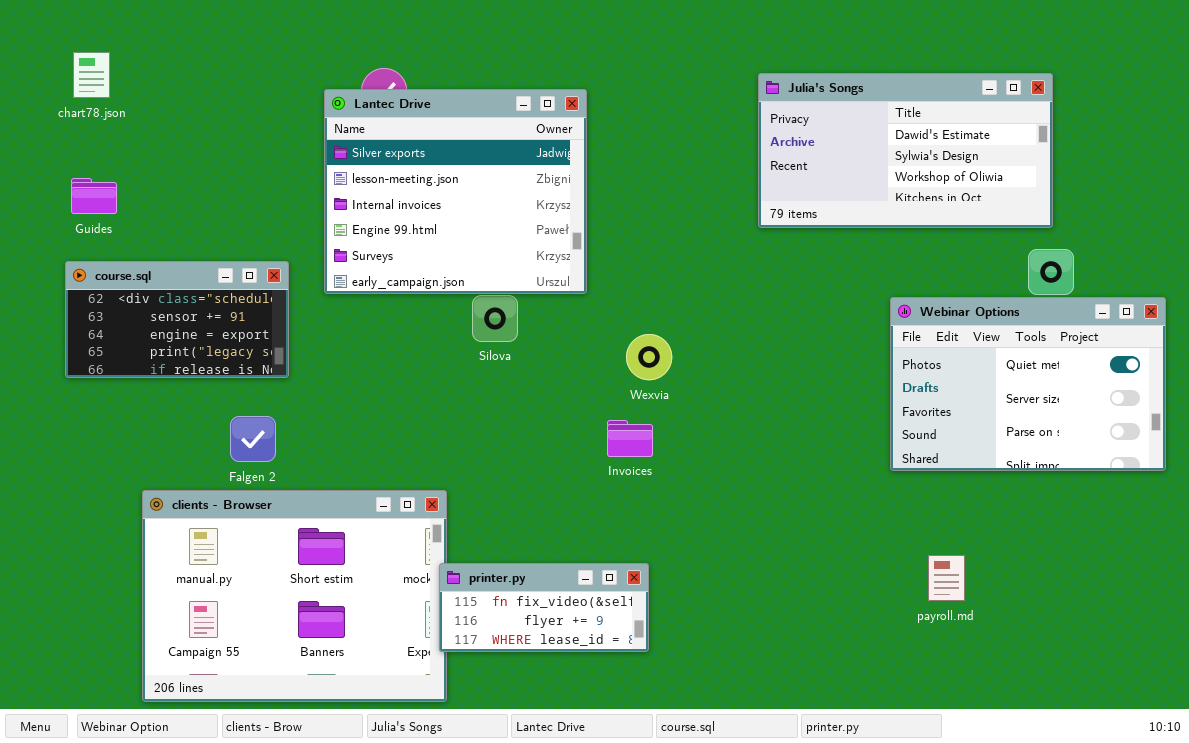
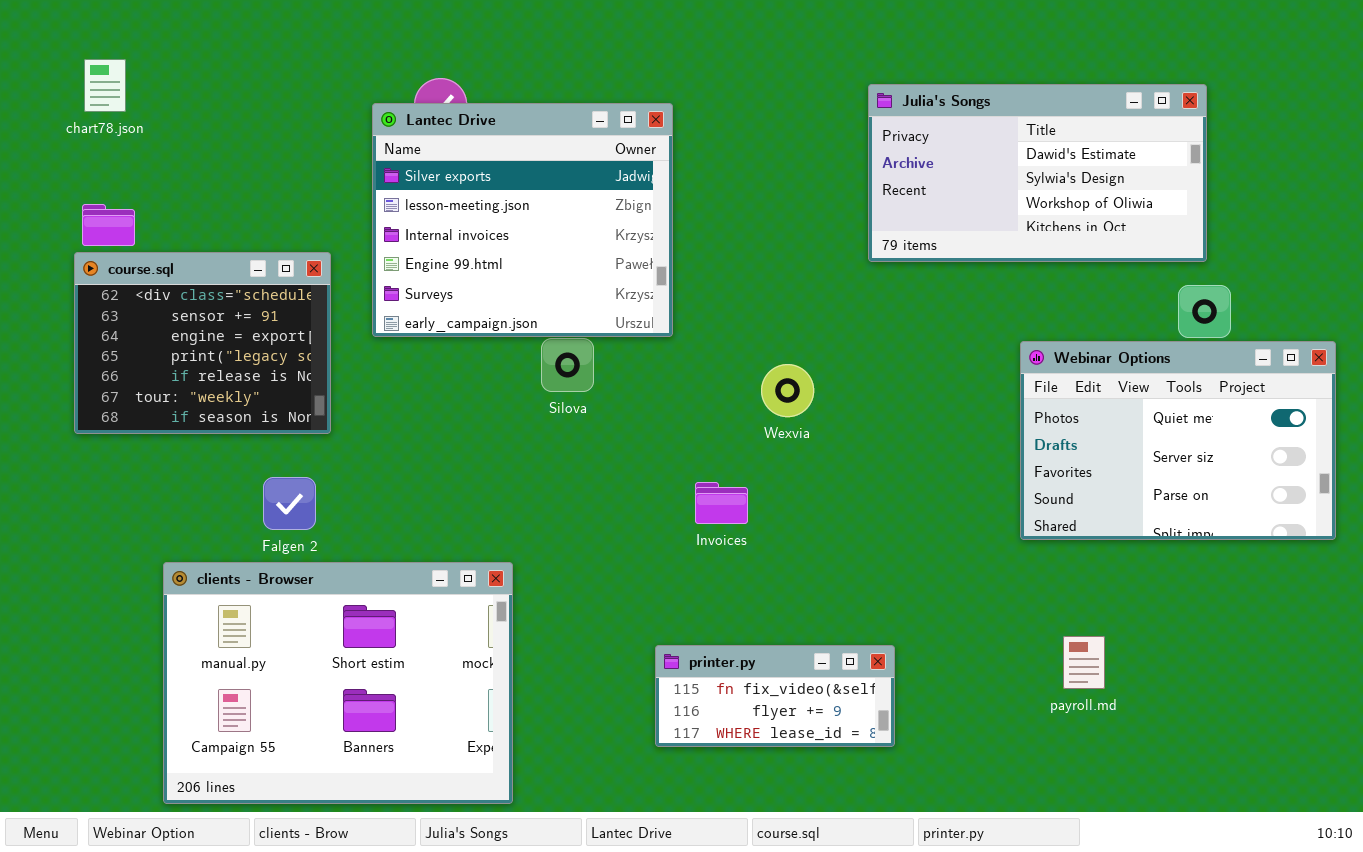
course.sql: [65,261,289,378] -> [74,252,331,434], resized
Wexvia: [626,334,672,380] -> [761,364,814,417], moved
printer.py: [439,563,649,652] -> [655,645,895,747], moved

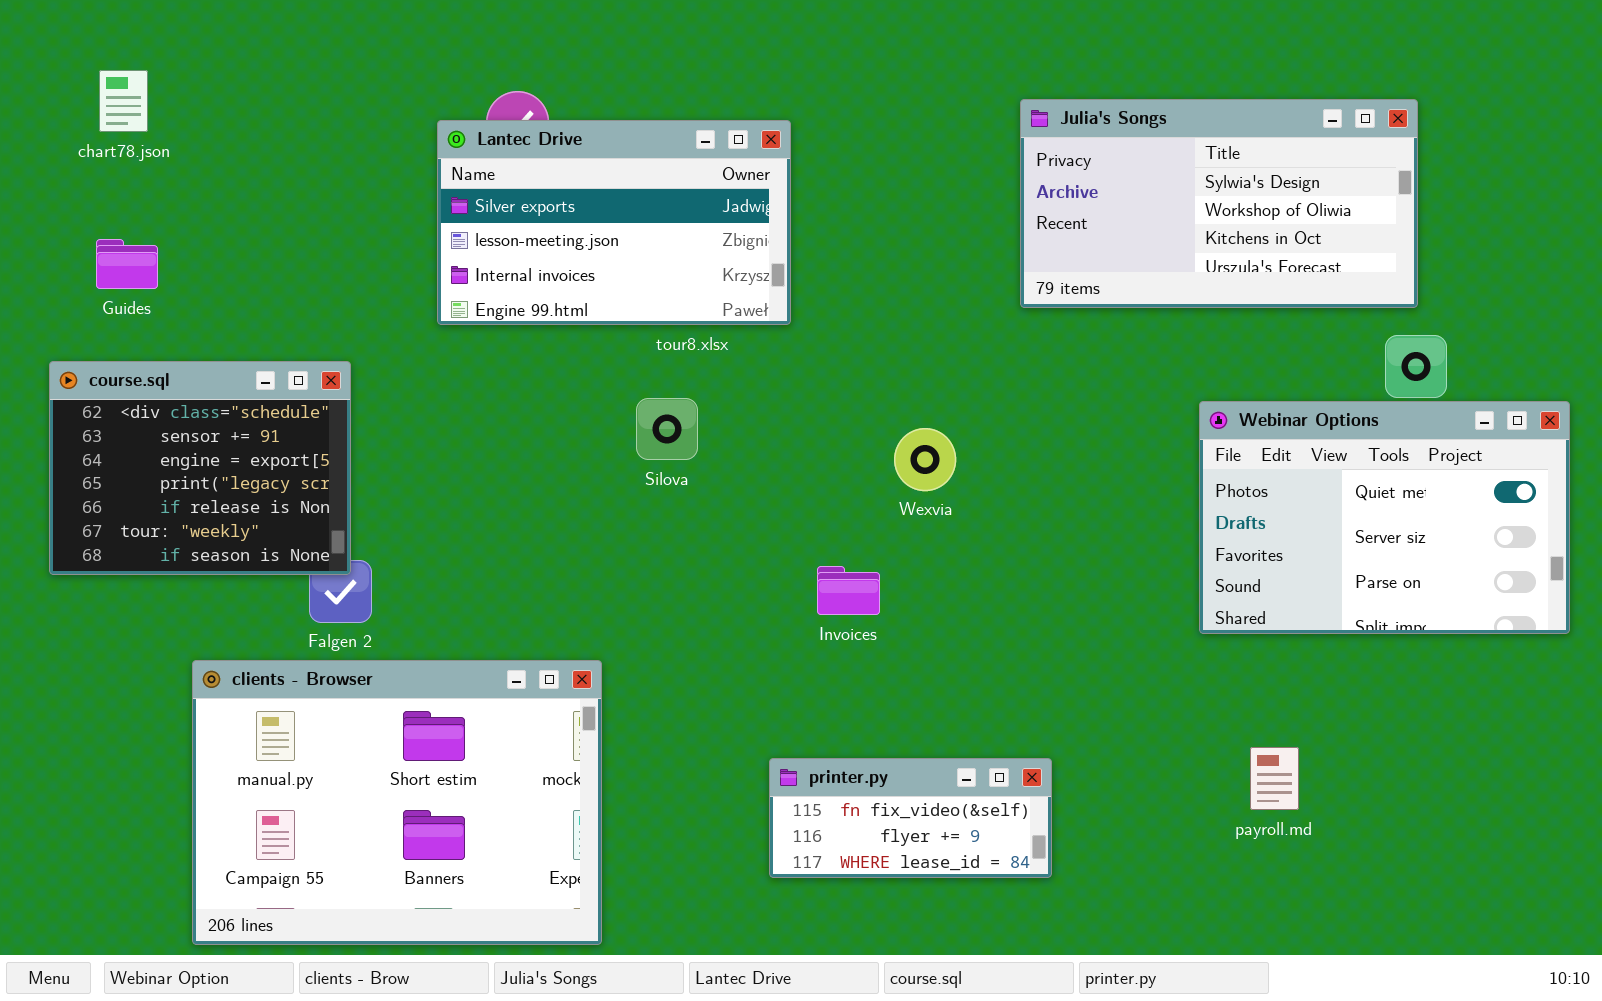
Julia's Songs: [868,84,1207,262] -> [1020,99,1418,308], scrolled down 1 row
Lantec Drive: [372,103,673,337] -> [437,120,791,325], resized
course.sql: [74,252,331,434] -> [49,361,351,575], moved

